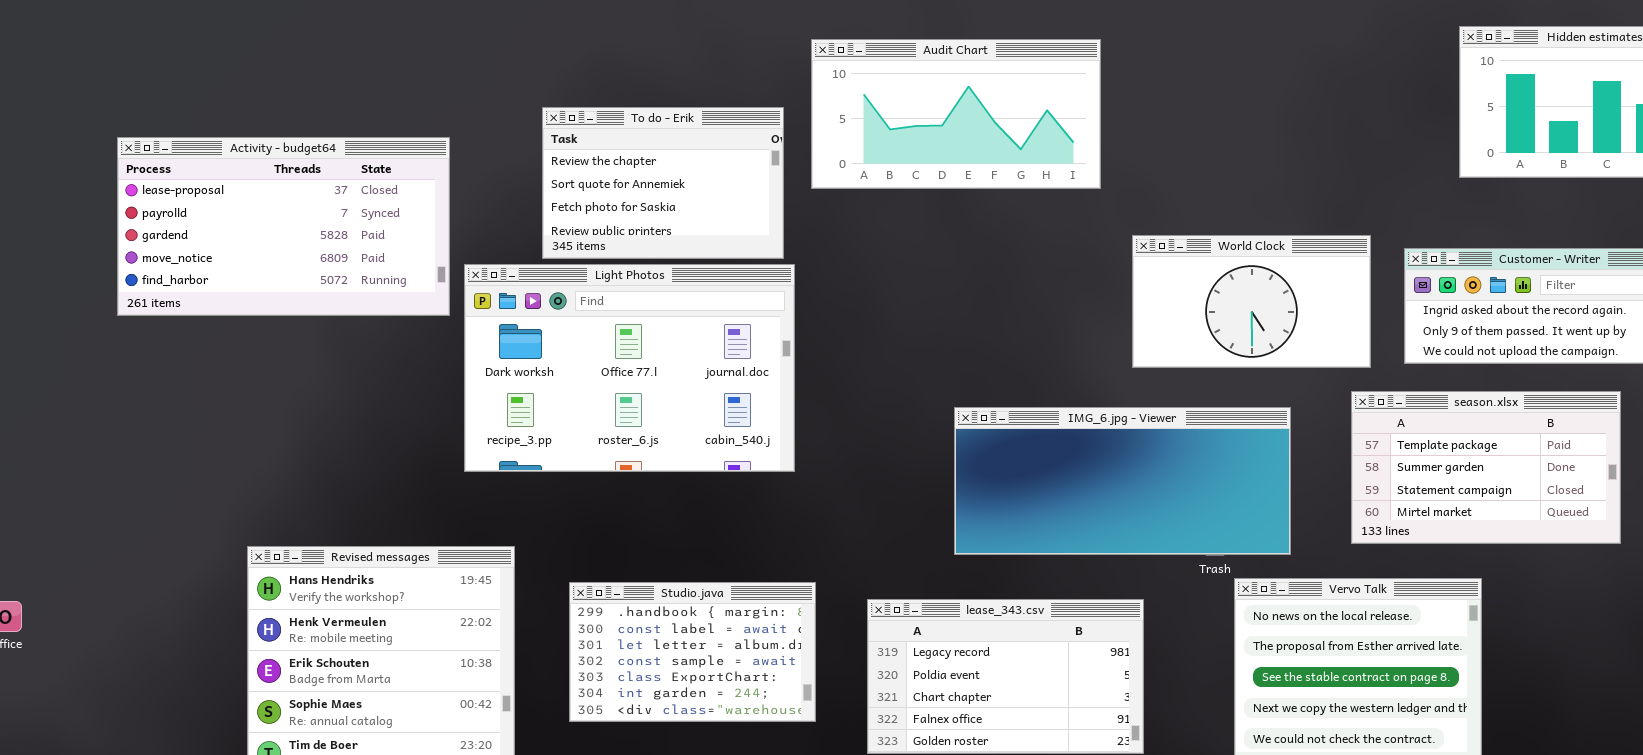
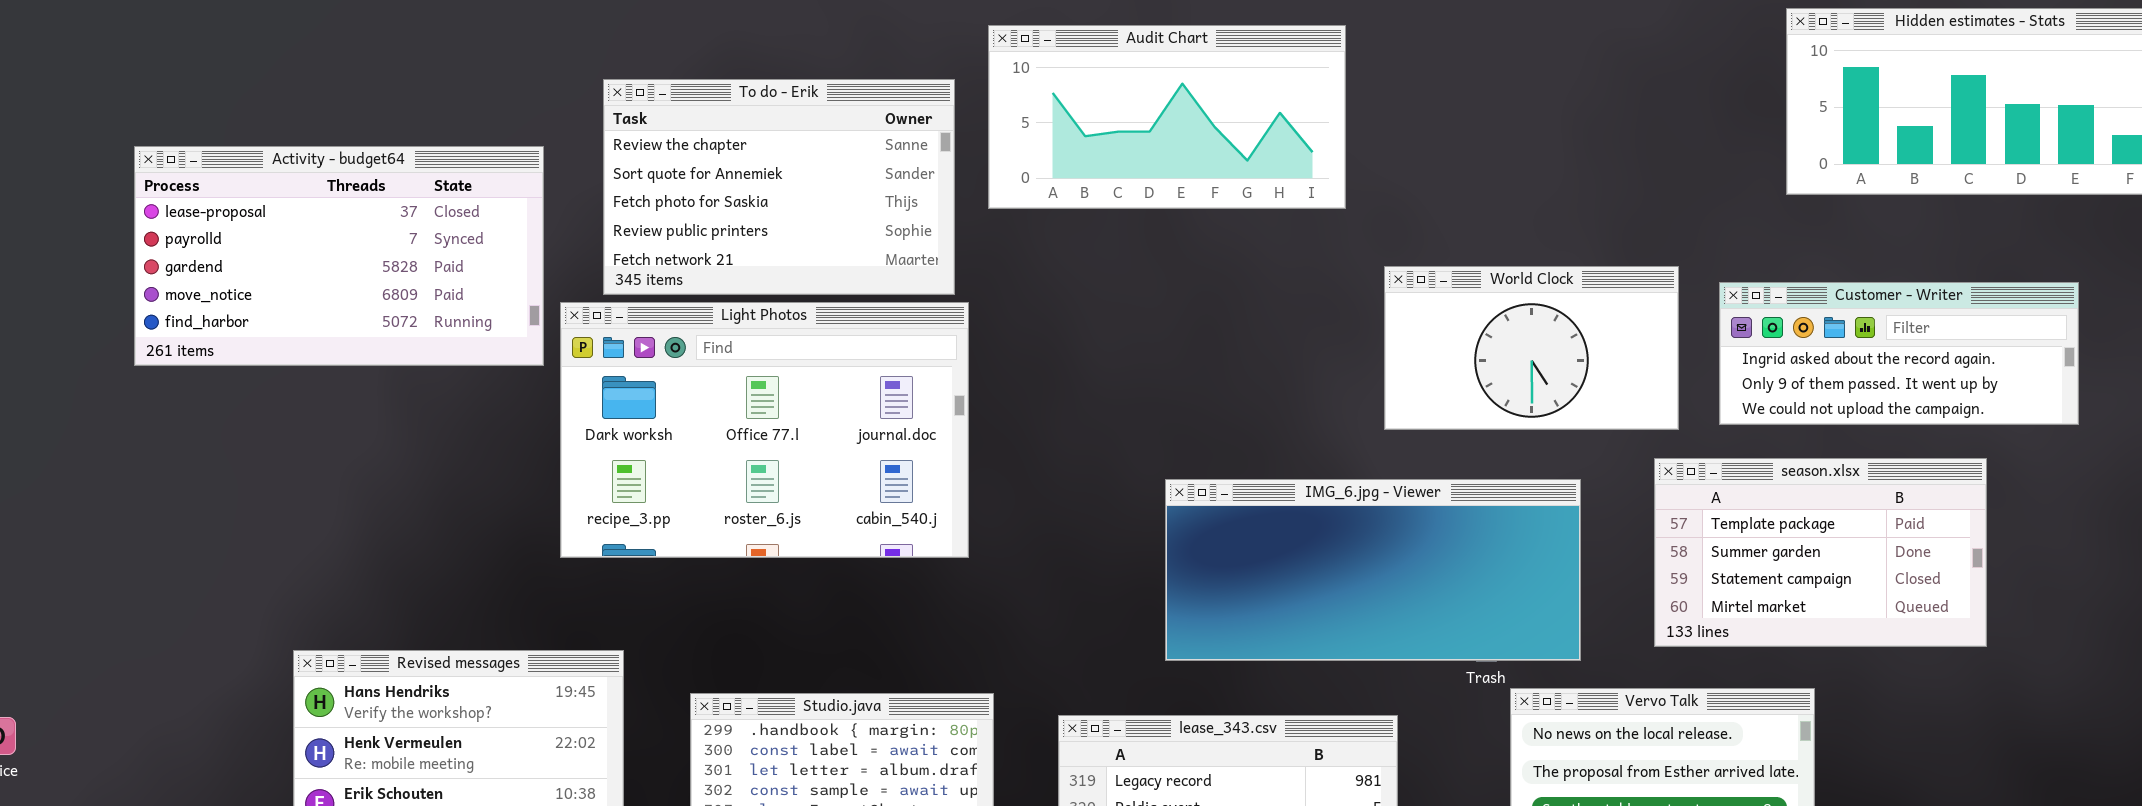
To do - Erik: [542,107,784,259] -> [603,79,955,295], resized

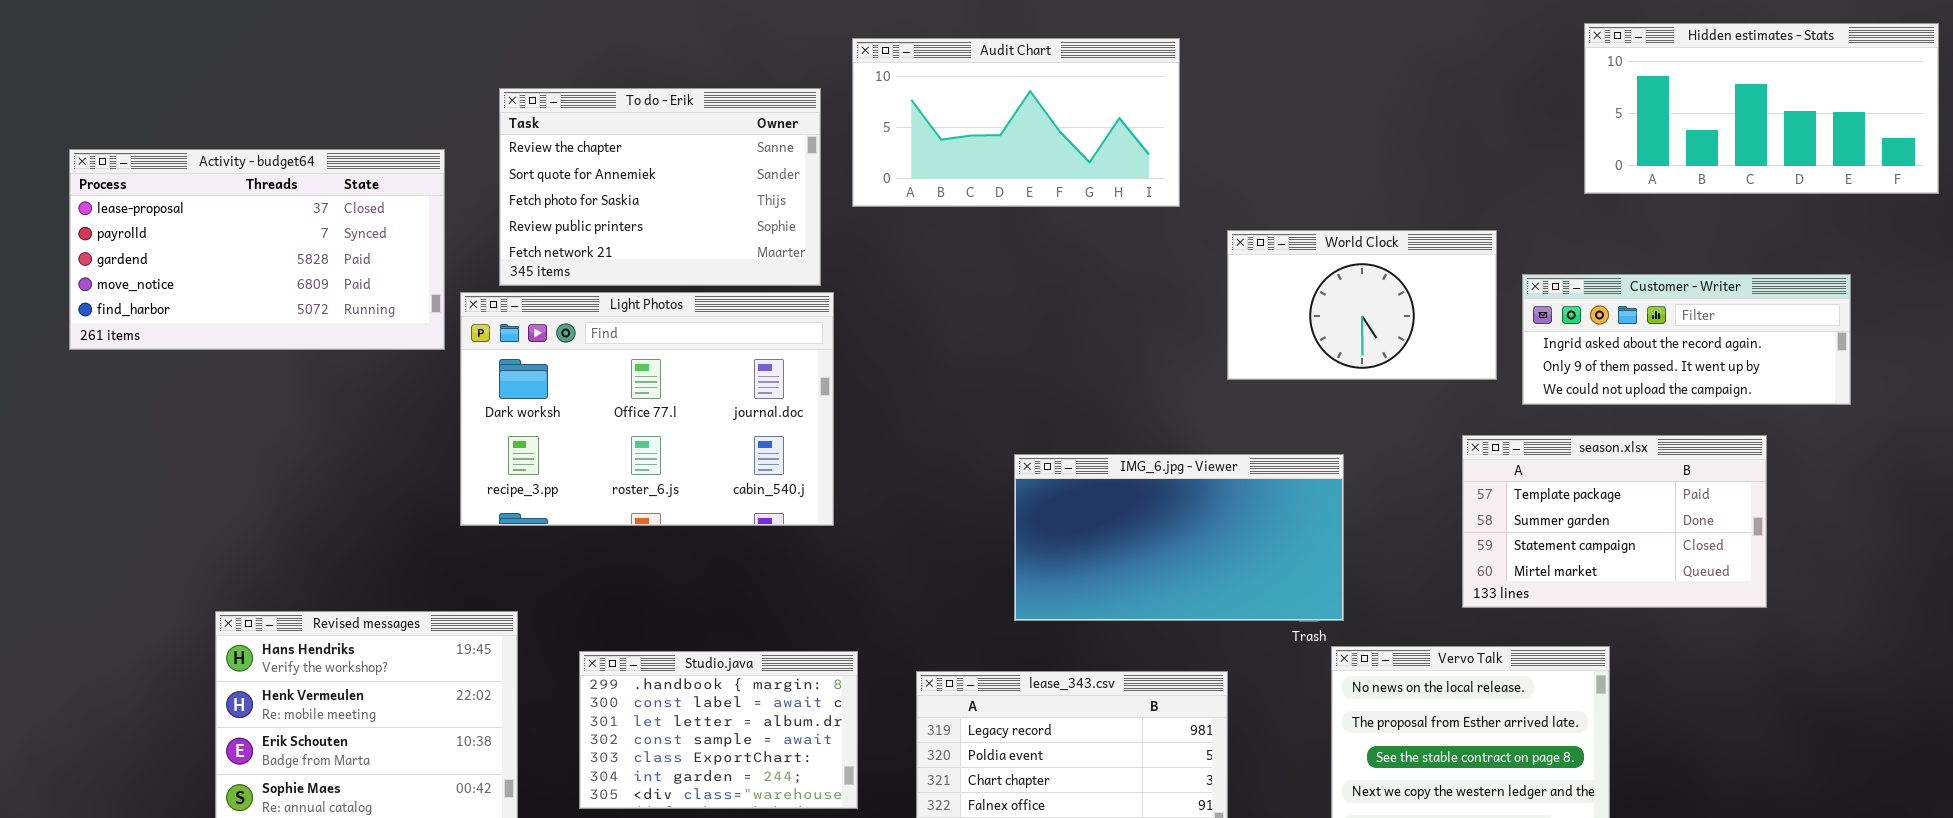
World Clock: [1384,266,1679,430] -> [1227,230,1497,380], moved
IMG_6.jpg - Viewer: [1165,479,1581,661] -> [1014,454,1344,621], resized

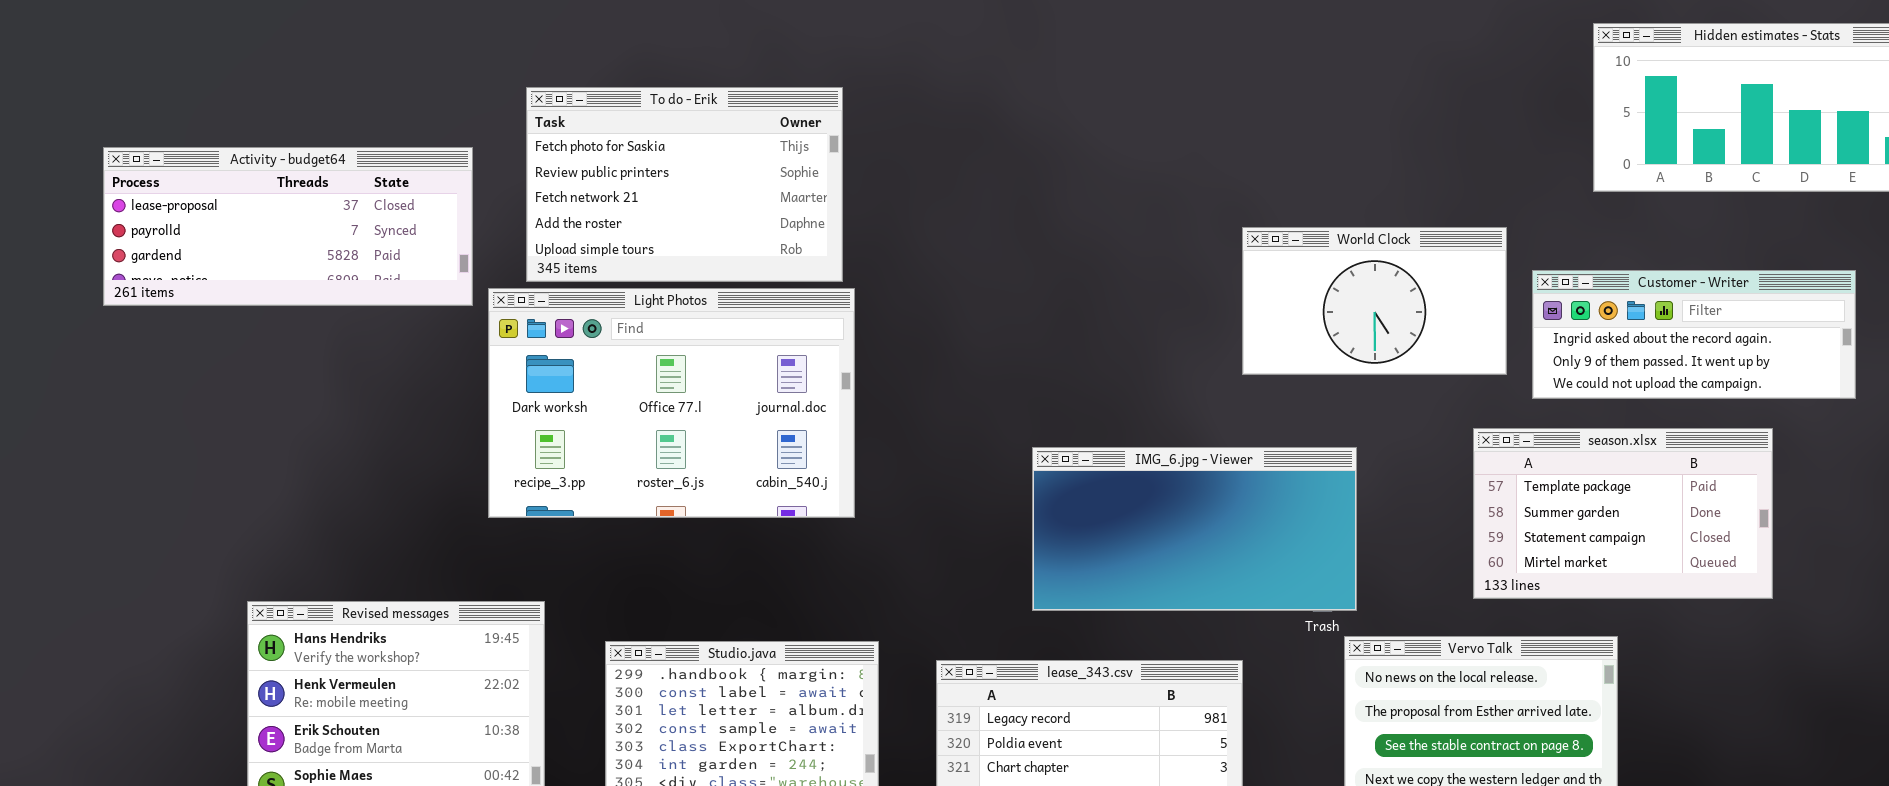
Audit Chart: [852,38,1180,207] -> none, closed
To do - Erik: [499,88,821,286] -> [526,87,843,282], scrolled down 2 rows
Activity - budget64: [69,149,445,350] -> [103,147,473,306], resized

